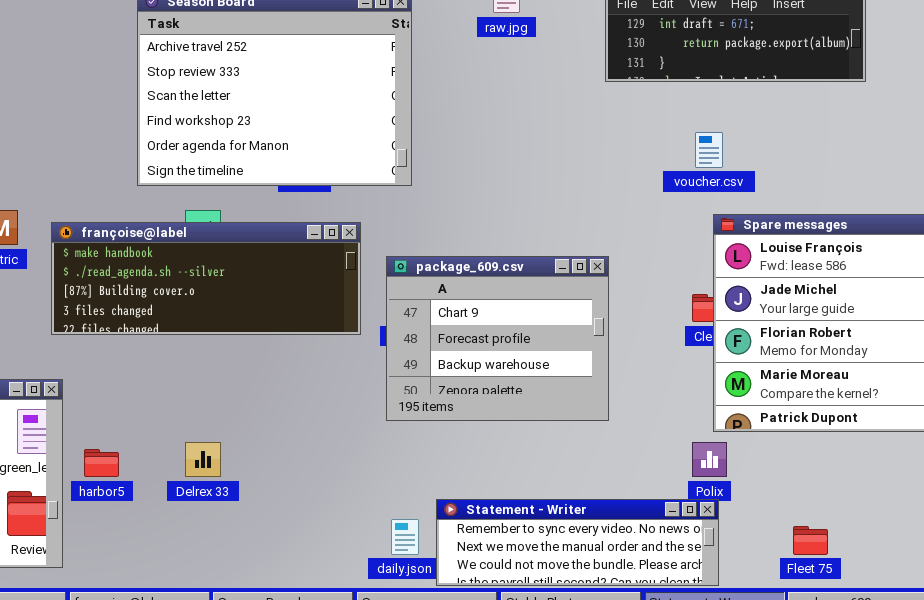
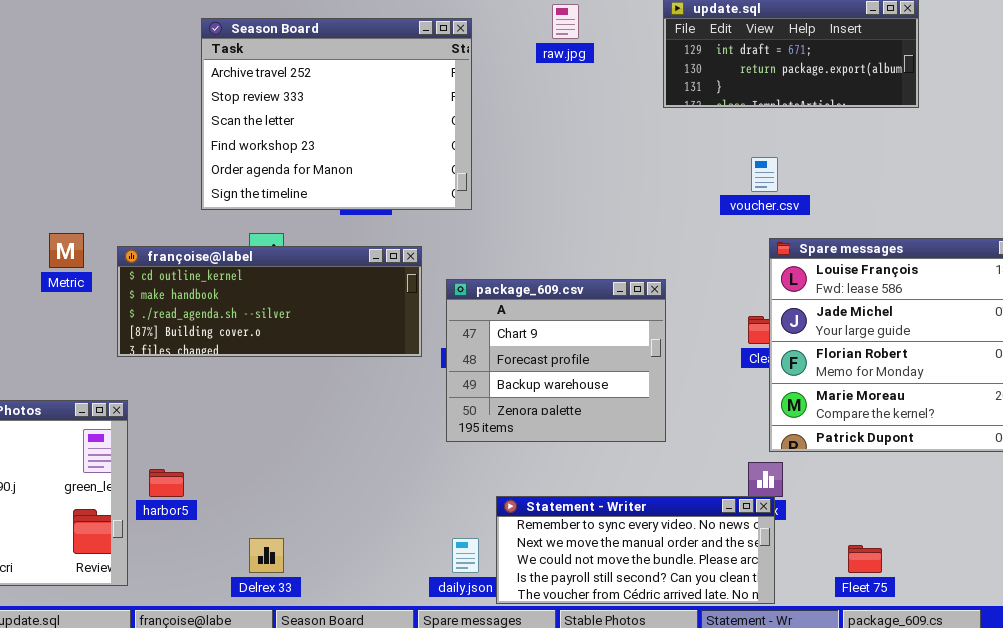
françoise@label: [51,222,361,335] -> [117,246,422,357], scrolled up 1 row
Delrex 33: [185,442,221,477] -> [249,538,284,573], moved
Statement - Writer: [436,499,719,586] -> [496,496,775,604], resized

